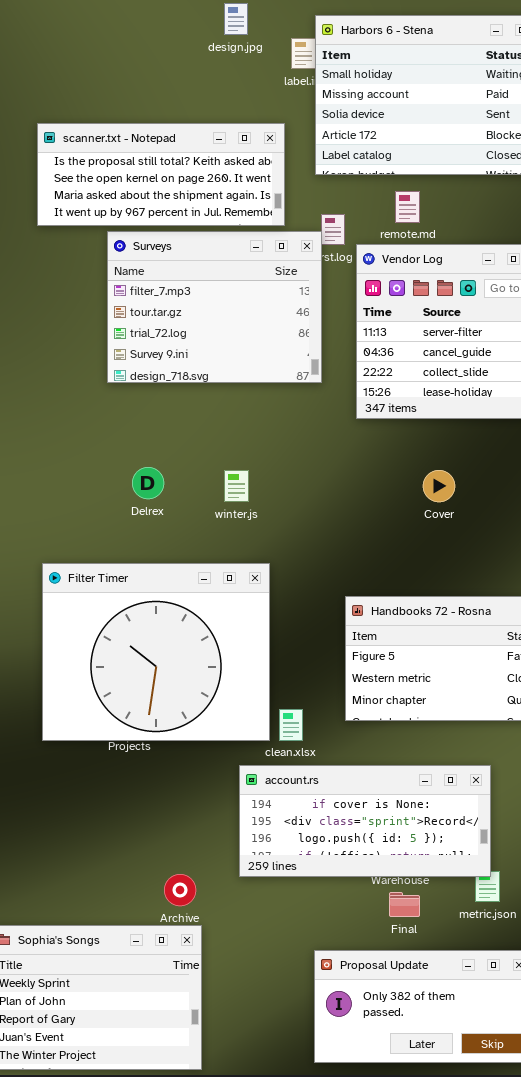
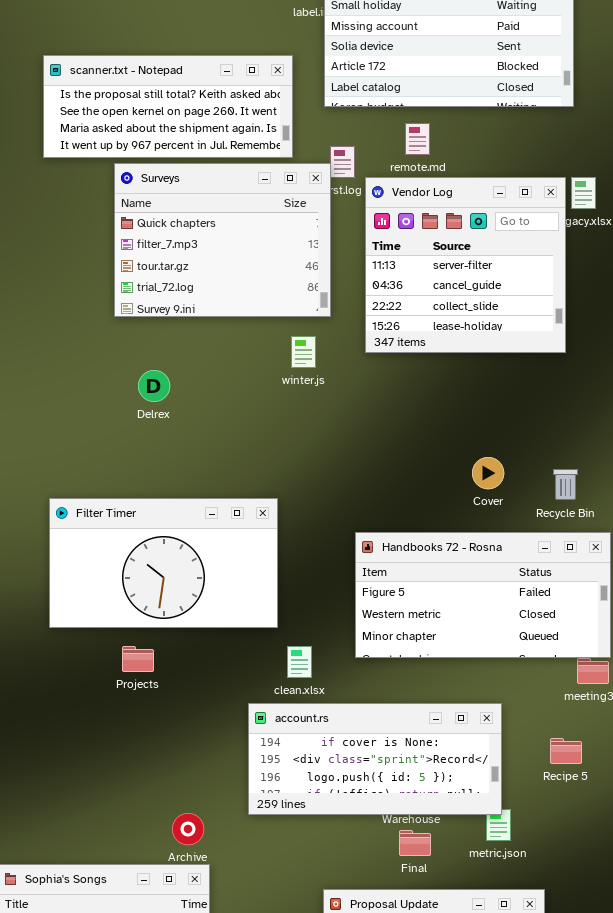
Surveys: [107,231,322,383] -> [114,163,331,317], scrolled up 1 row
Delrex: [132,467,164,499] -> [138,370,170,402], moved
winter.js: [224,470,249,502] -> [291,336,316,368], moved
Cover: [423,470,455,502] -> [472,457,504,489], moved
Filter Timer: [42,563,270,741] -> [49,498,278,628], resized

